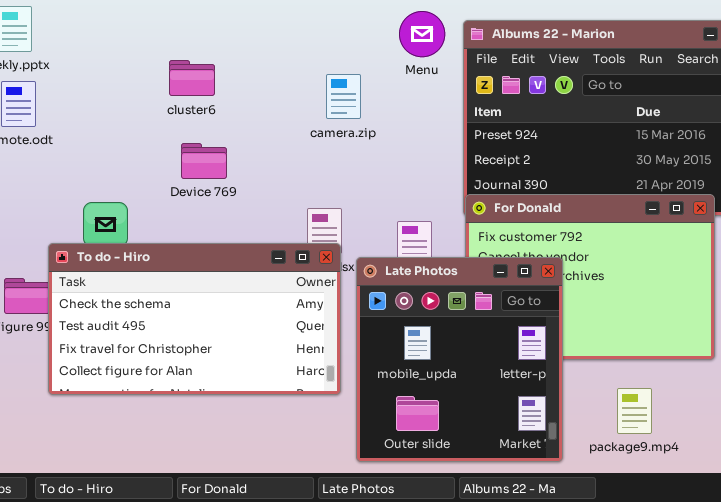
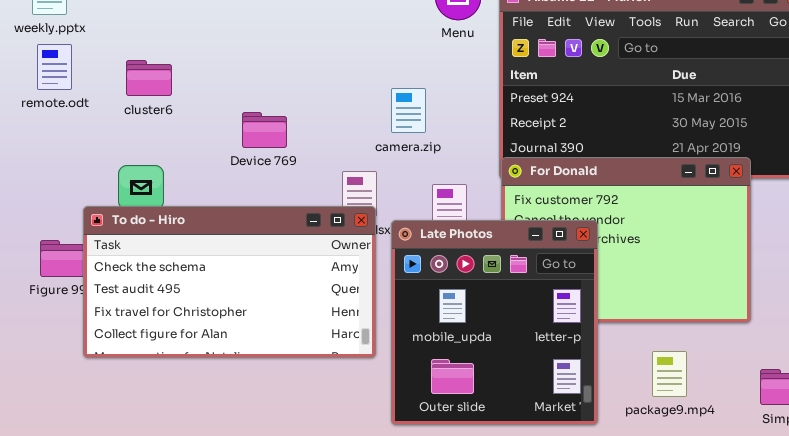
cluster6: [169,60,215,96] -> [126,60,172,96], moved
camera.zip: [326,74,361,119] -> [391,88,426,133], moved
Device 769: [181,143,227,179] -> [242,112,287,148], moved

